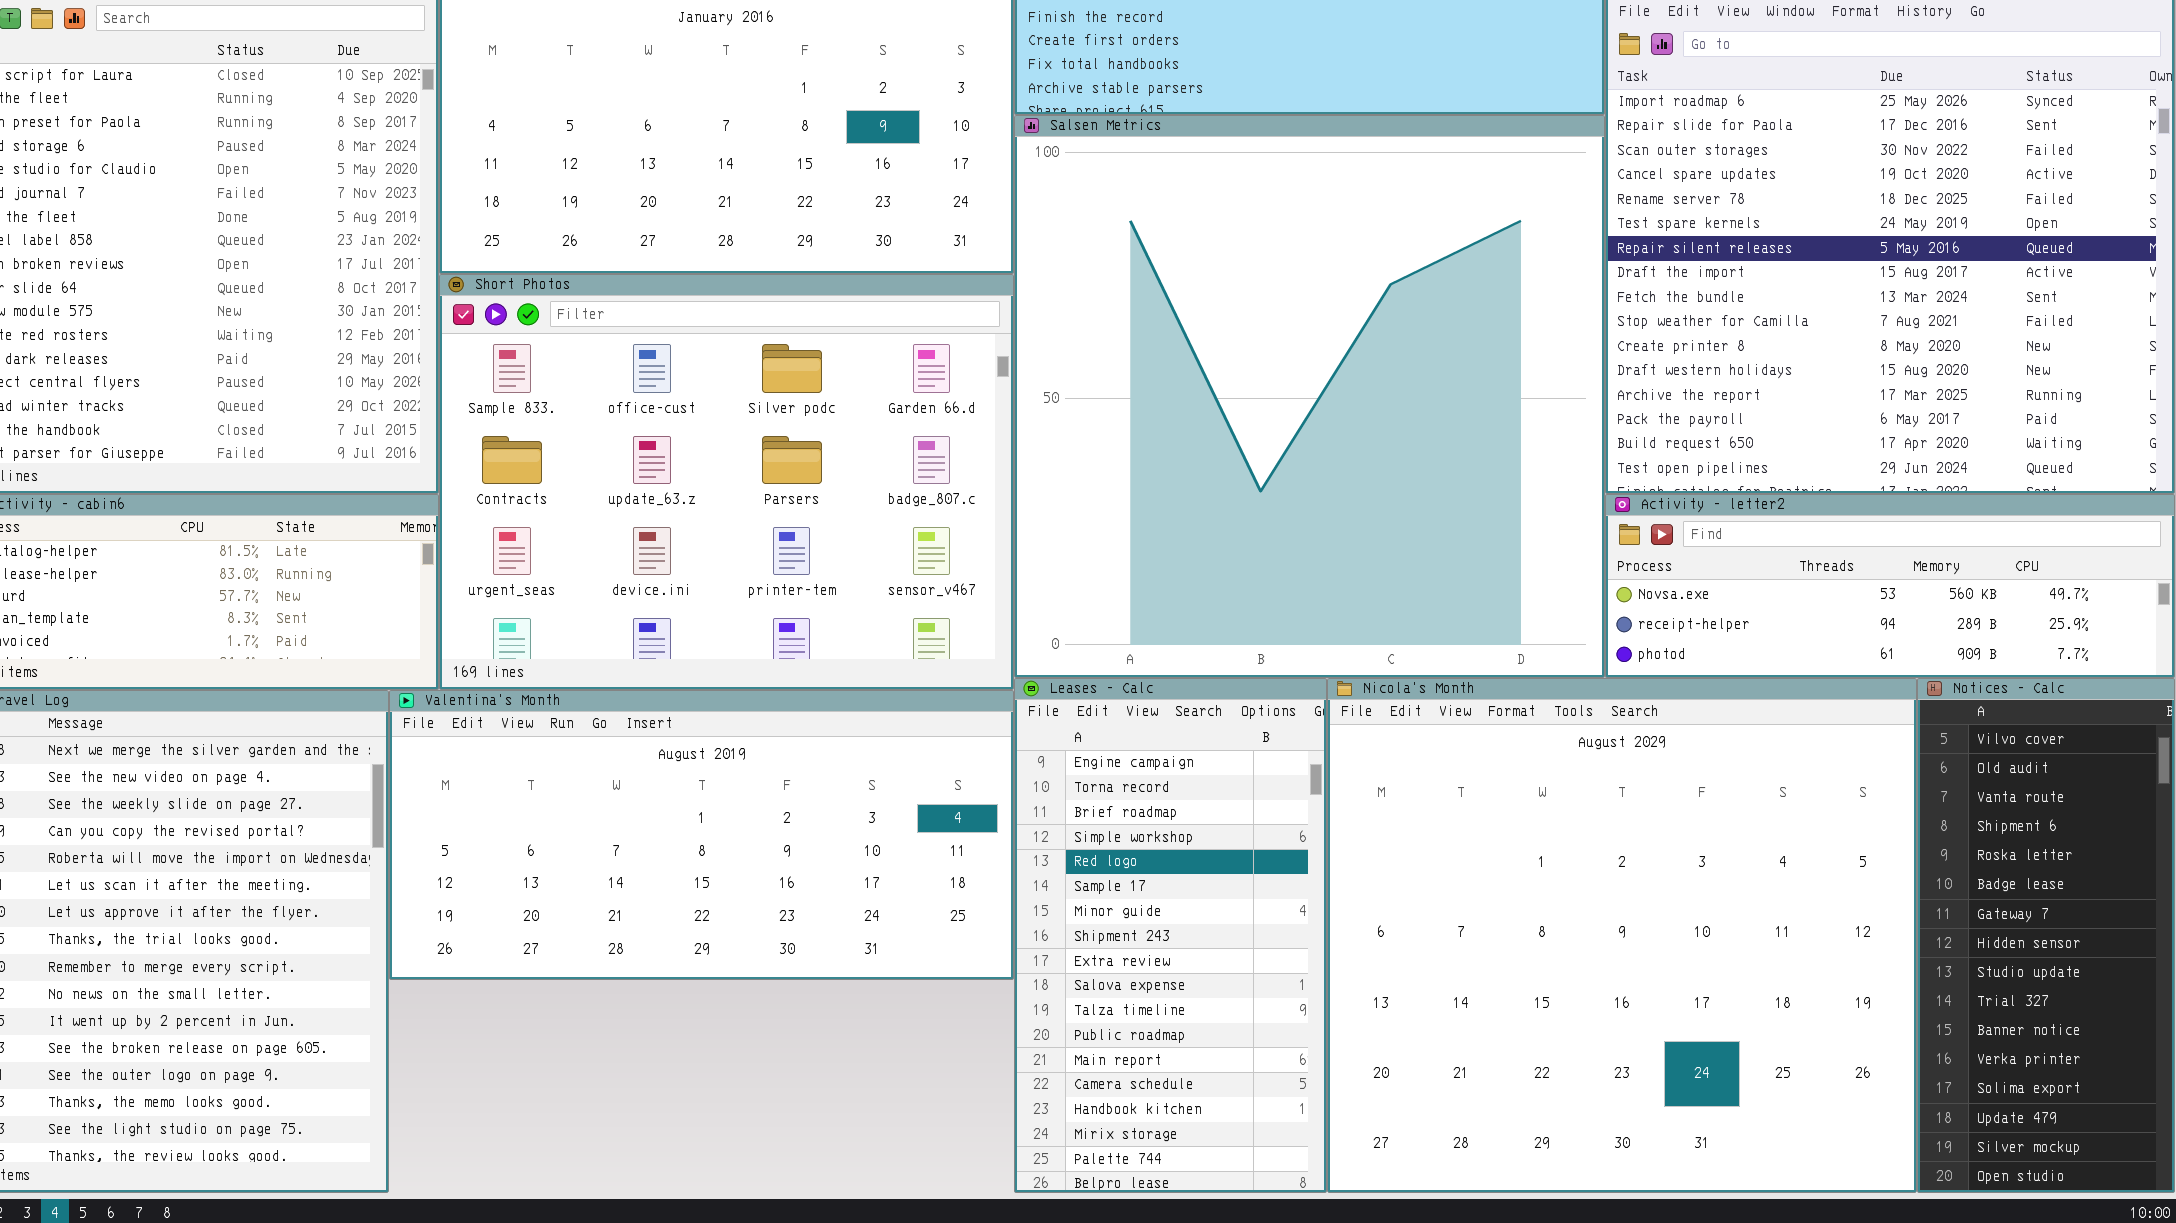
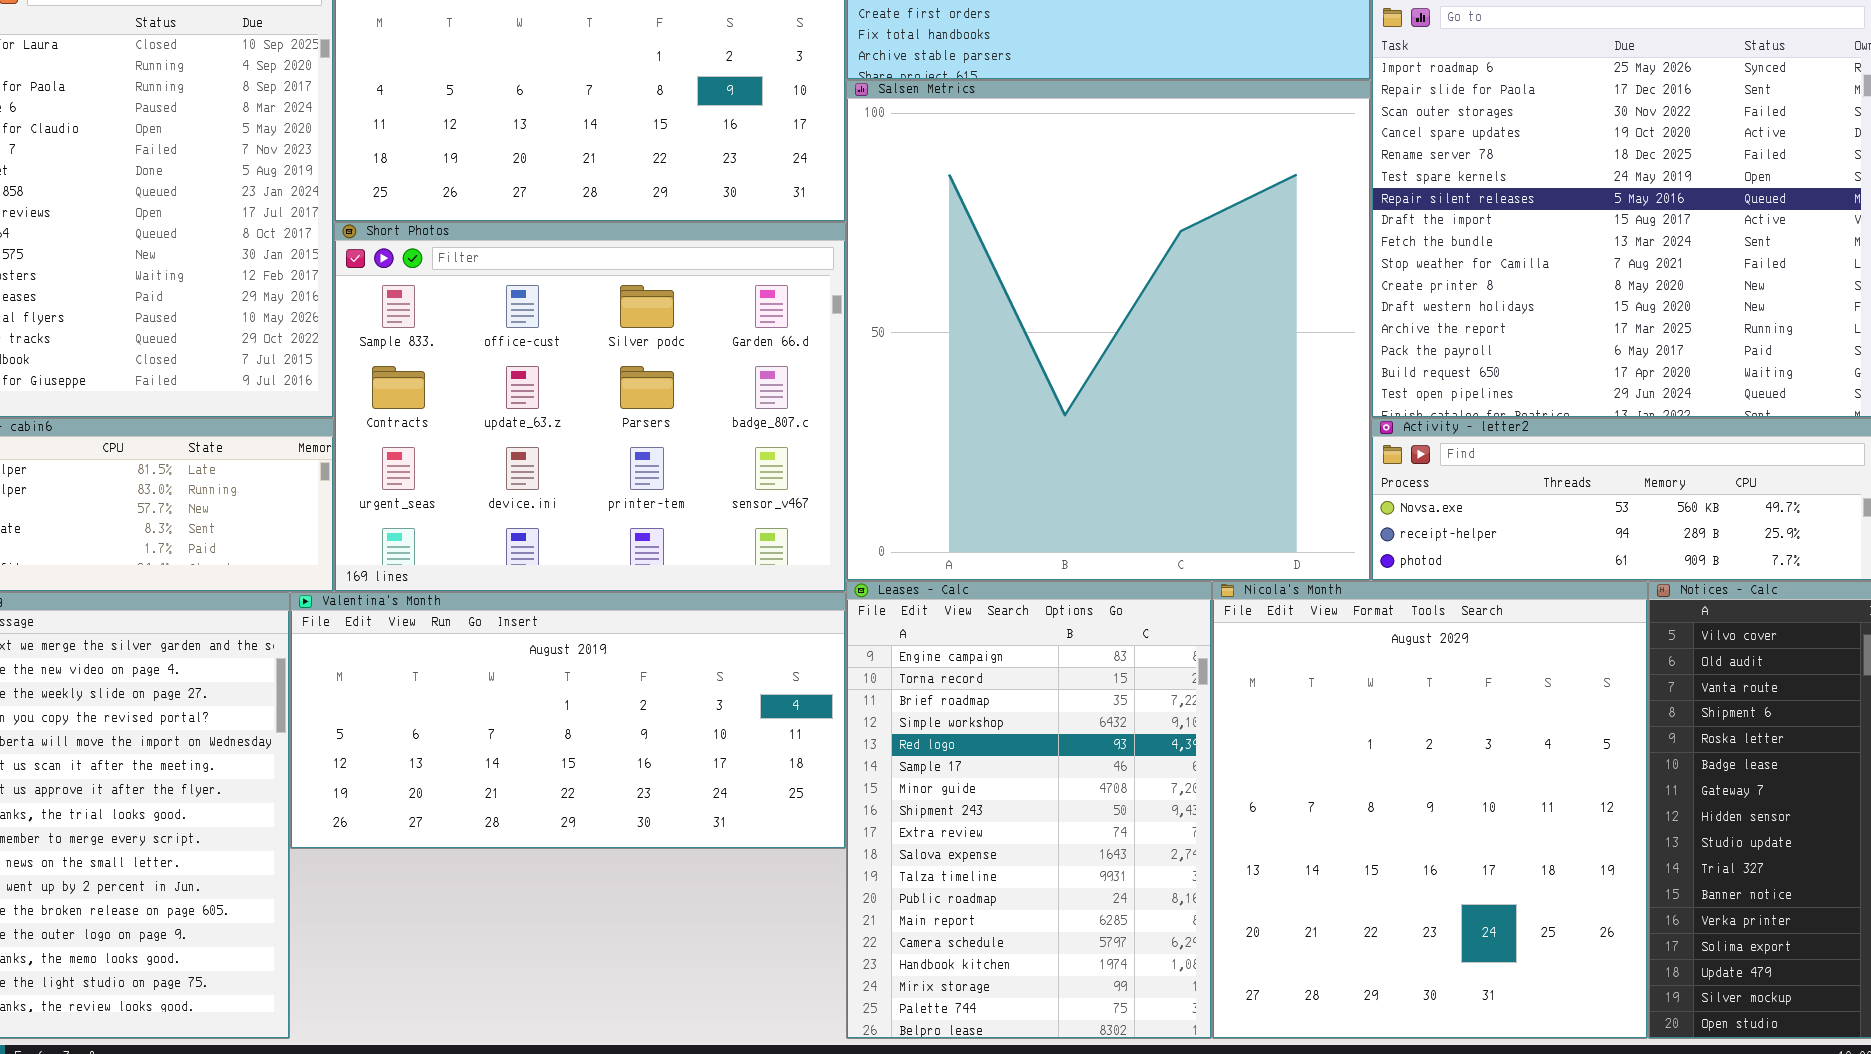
Leases - Calc: [1014,678,1327,1193] -> [846,581,1212,1039], resized
Nicola's Month: [1327,678,1917,1193] -> [1212,581,1648,1039], resized

